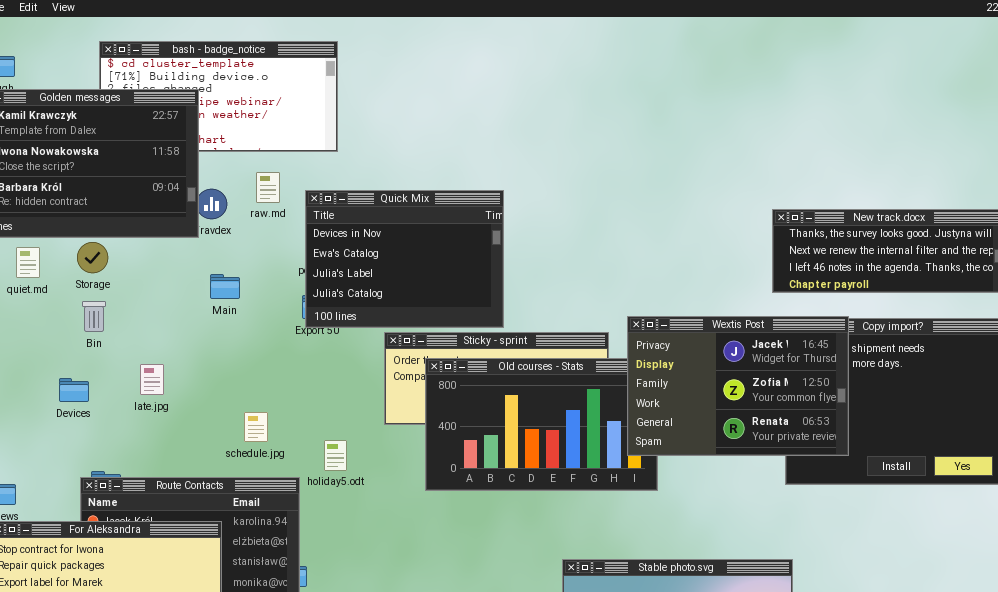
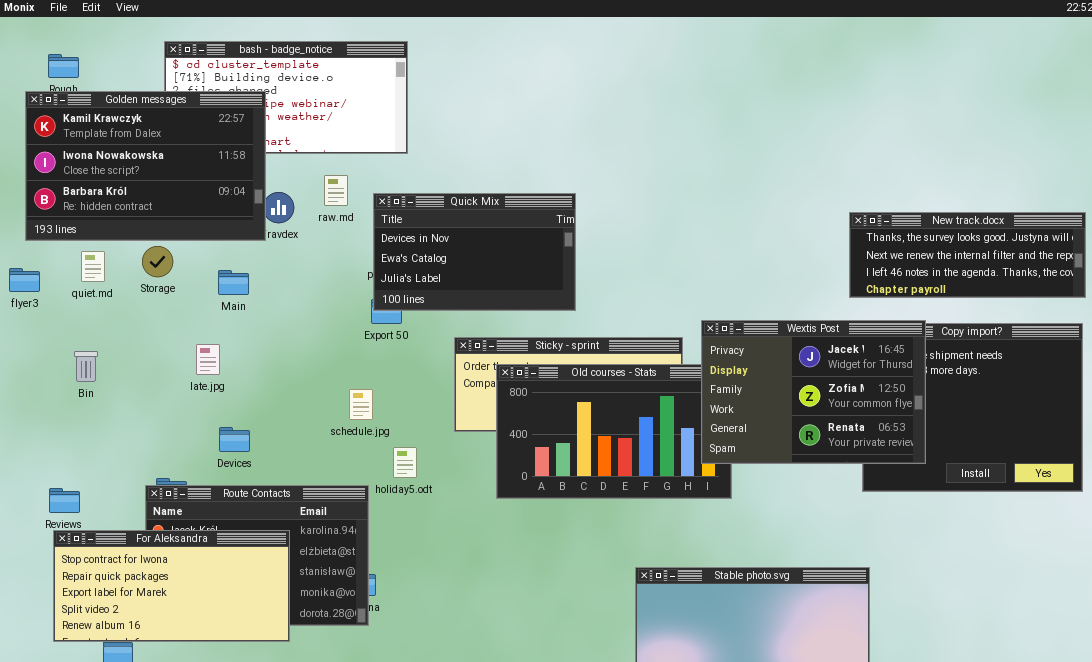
Quick Mix: [305,190,504,328] -> [373,193,576,311], resized
Main: [210,274,240,299] -> [218,270,249,295], moved
Bin: [82,301,106,332] -> [74,351,98,382], moved
late.jpg: [140,364,164,395] -> [196,344,220,375], moved
Devices: [59,378,89,402] -> [219,427,250,452], moved
schedule.jpg: [244,412,268,442] -> [349,389,373,420], moved

